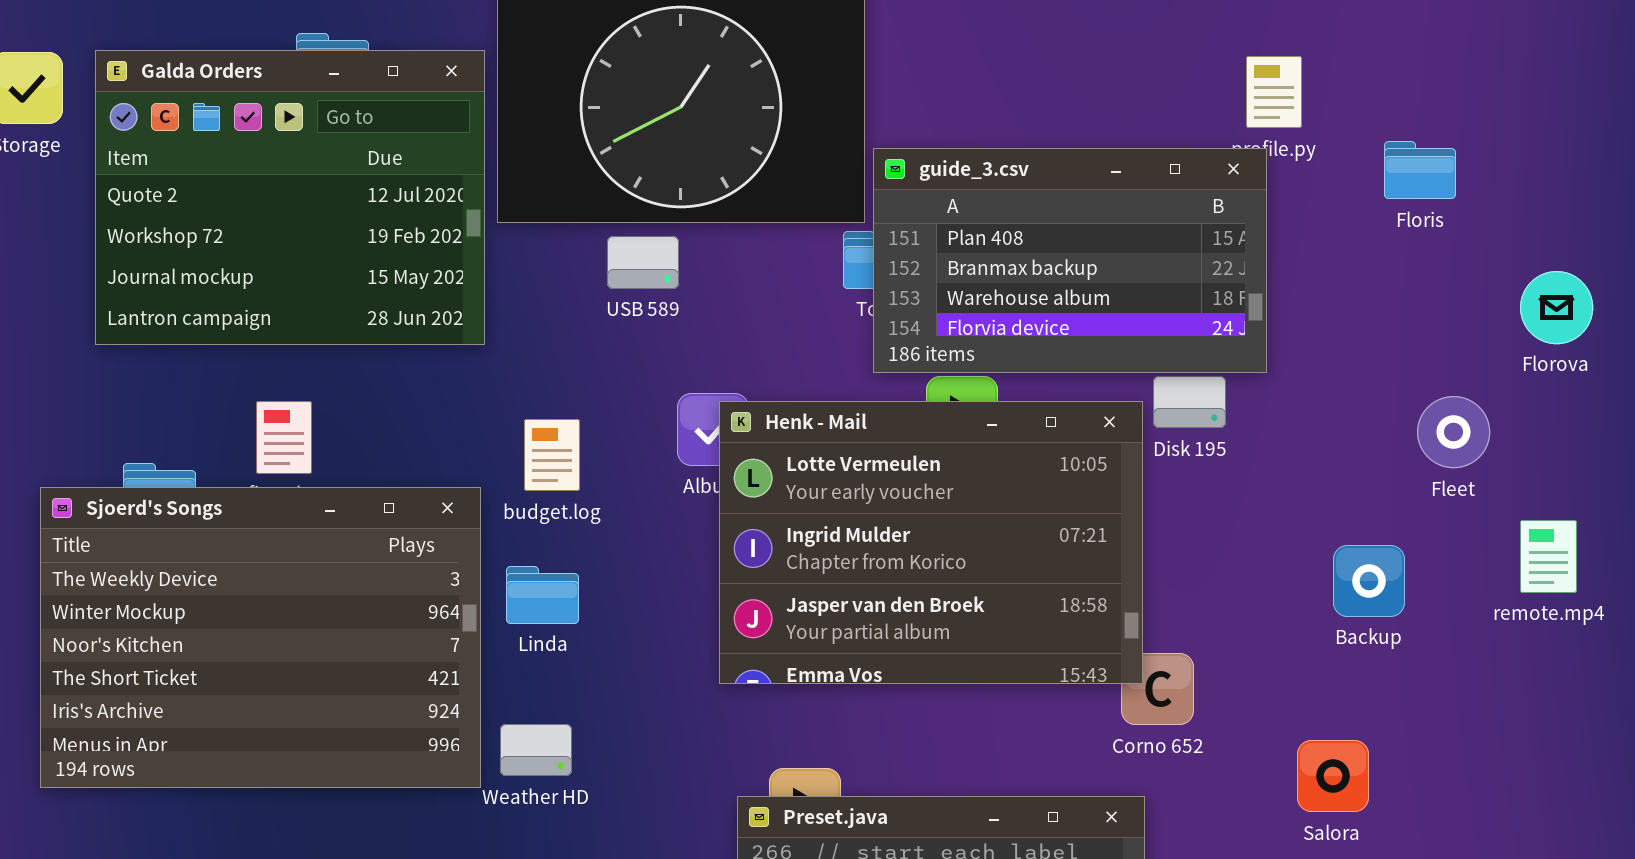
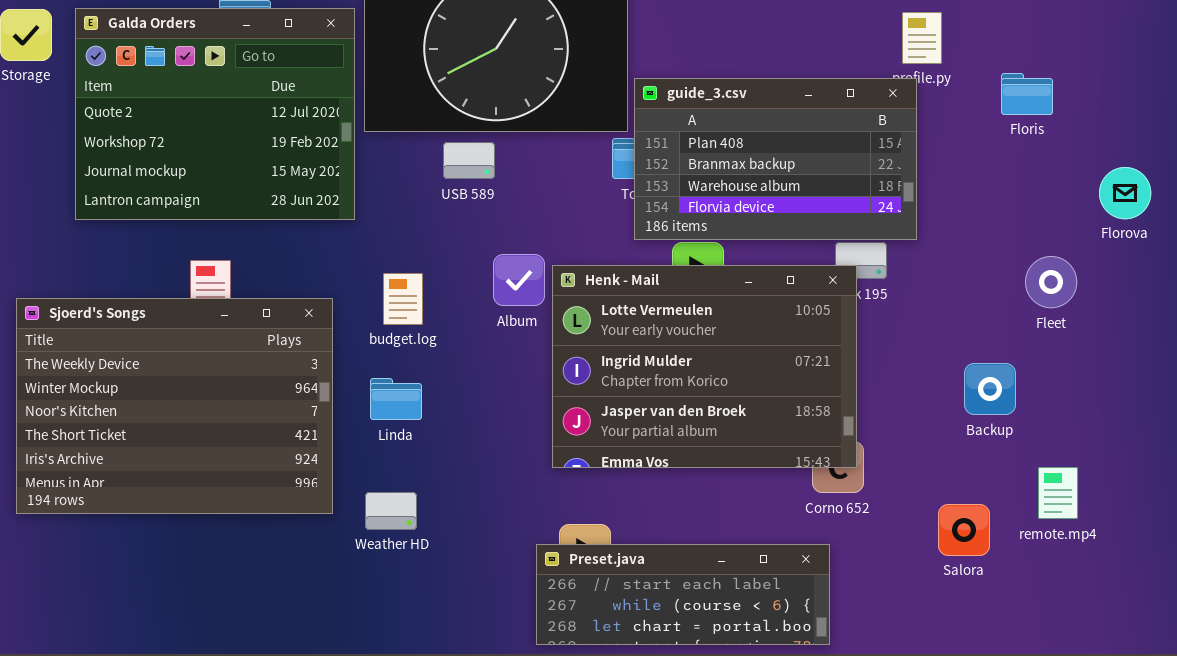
Henk - Mail: [719,401,1143,684] -> [552,265,857,468], moved
Sjoerd's Songs: [40,487,481,788] -> [16,298,333,514], moved
remote.mp4: [1520,520,1577,593] -> [1038,467,1078,519], moved

